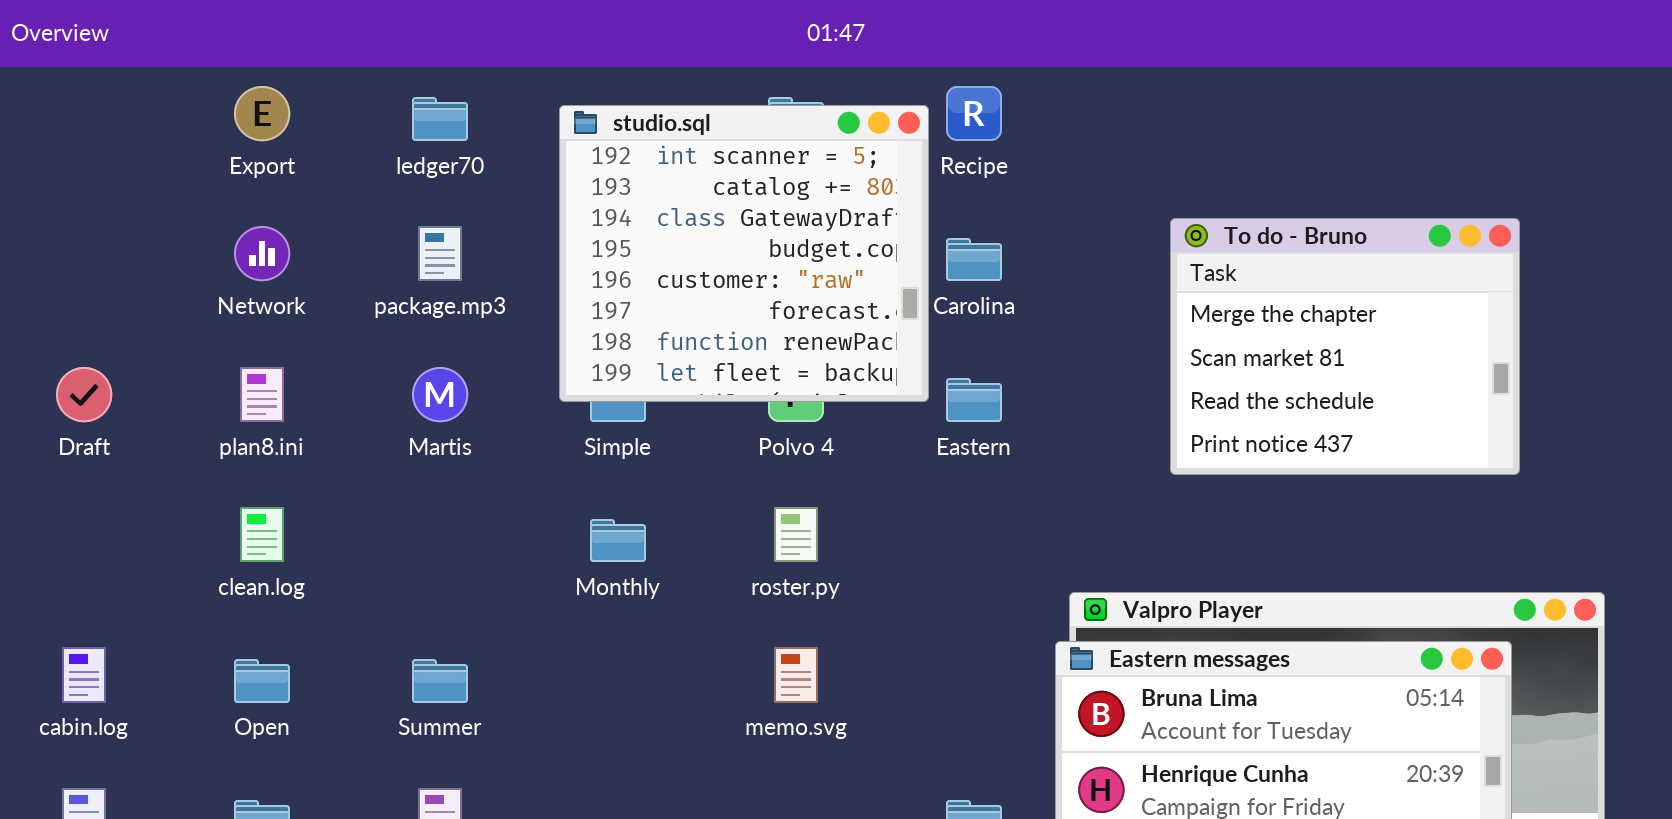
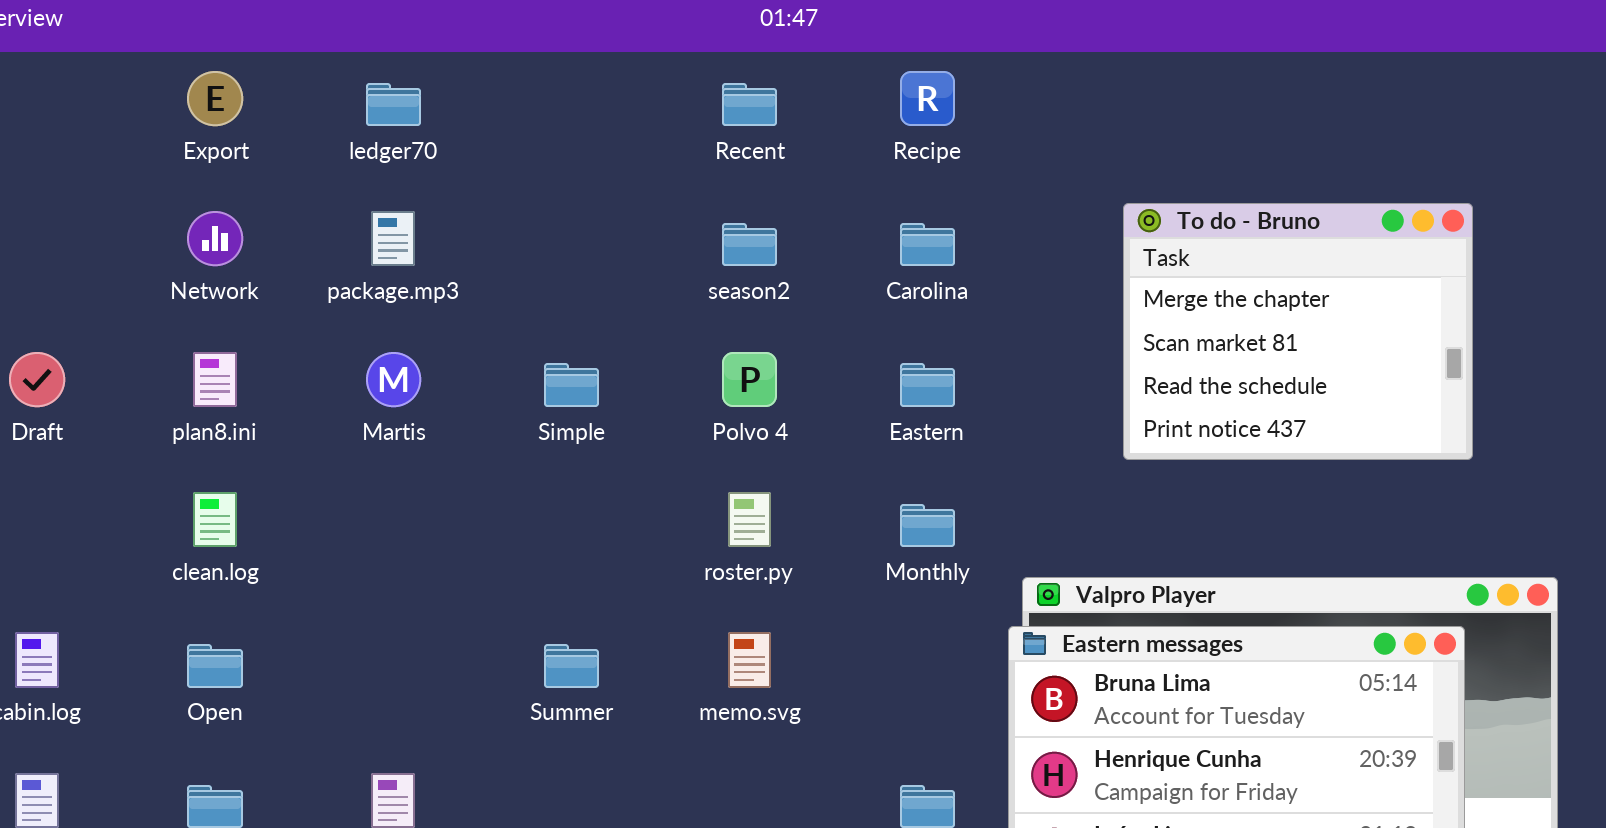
studio.sql: [559,105,929,402] -> none, closed
Monthly: [590,519,646,562] -> [900,504,955,547], moved
Summer: [412,659,468,703] -> [544,644,599,688], moved

